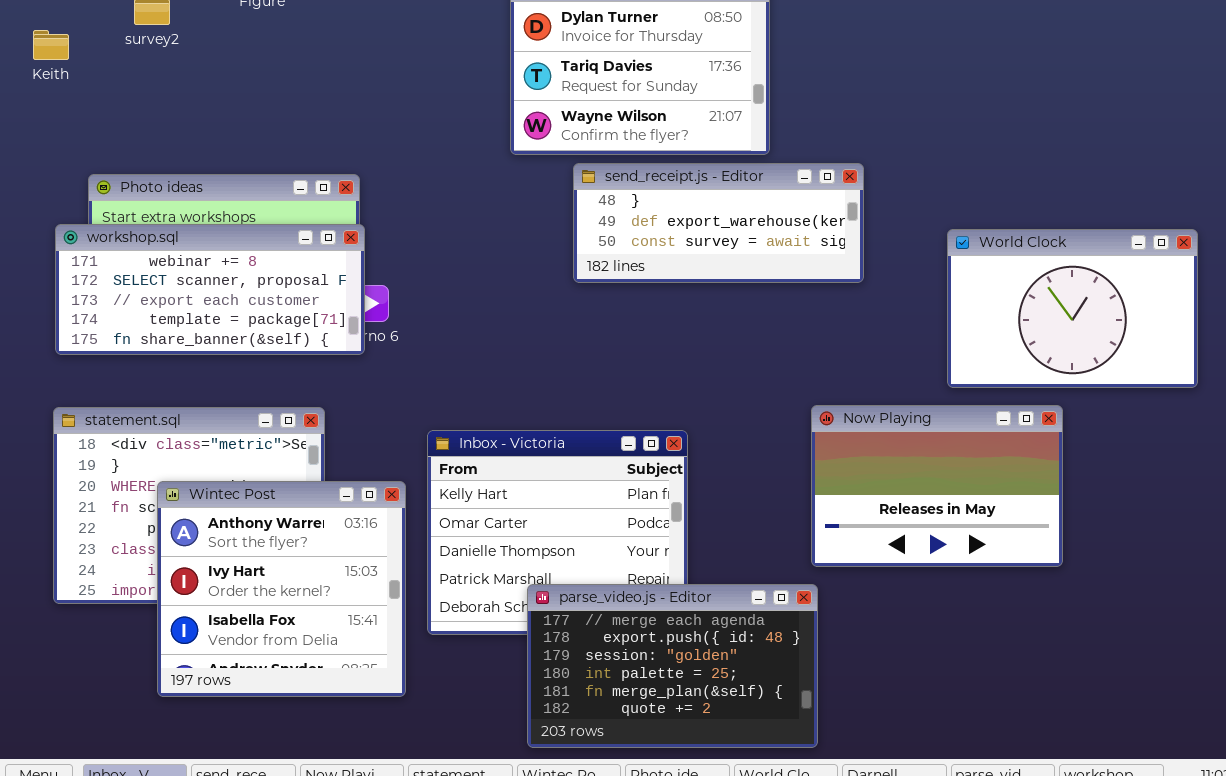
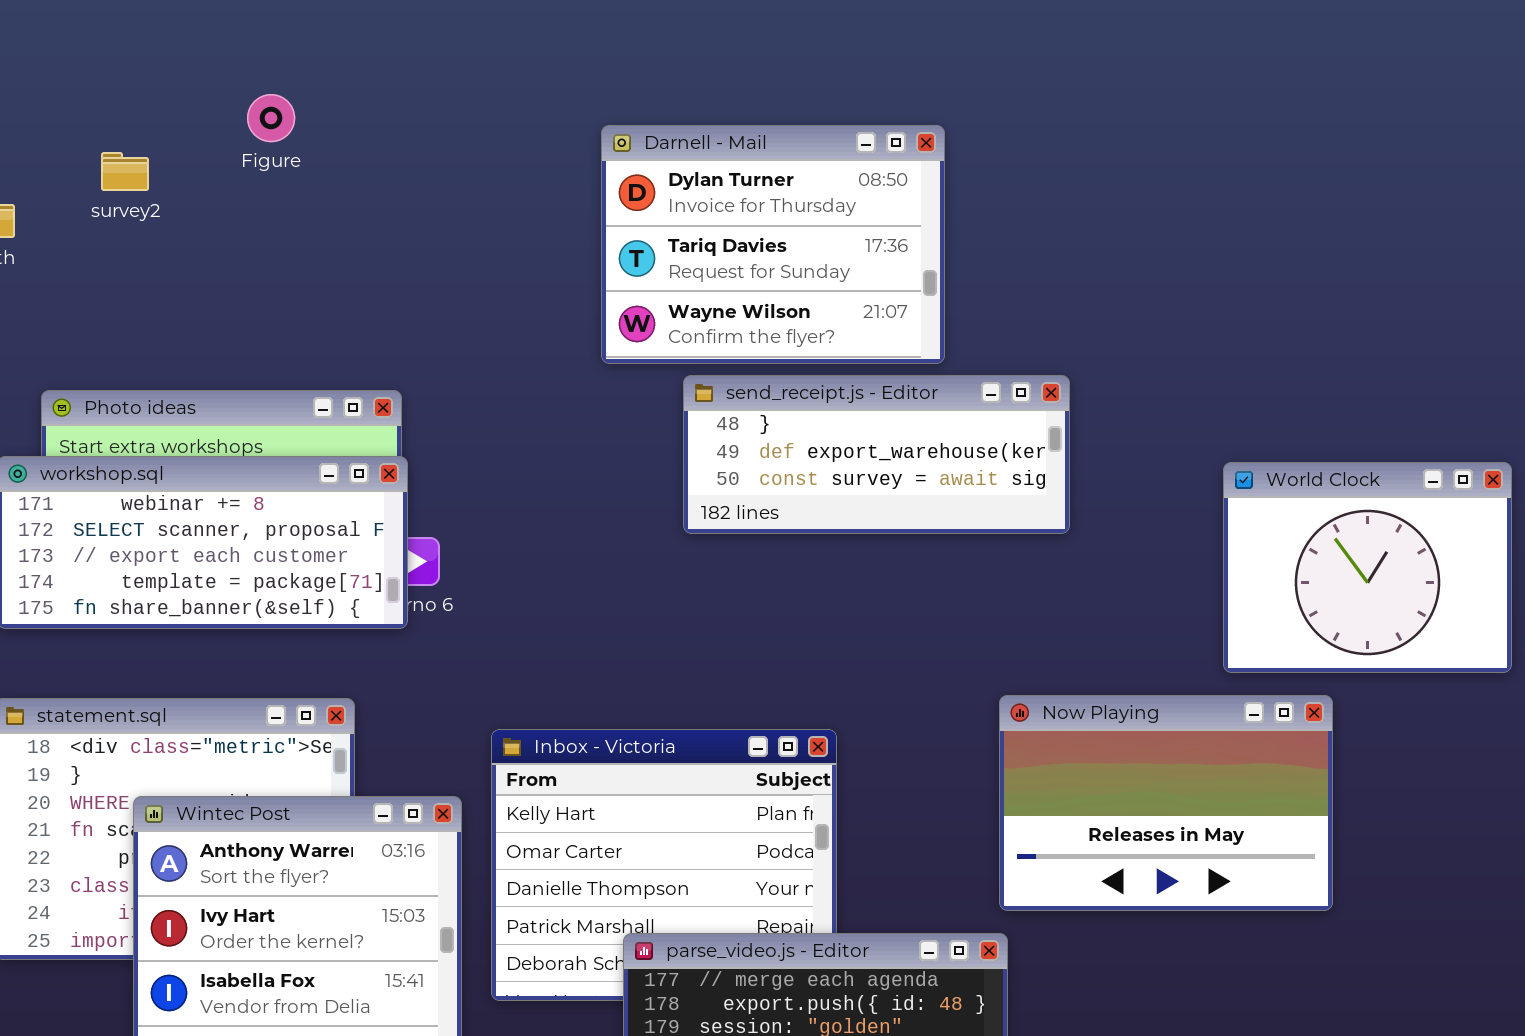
World Clock: [947,229,1198,388] -> [1223,462,1512,673], resized

